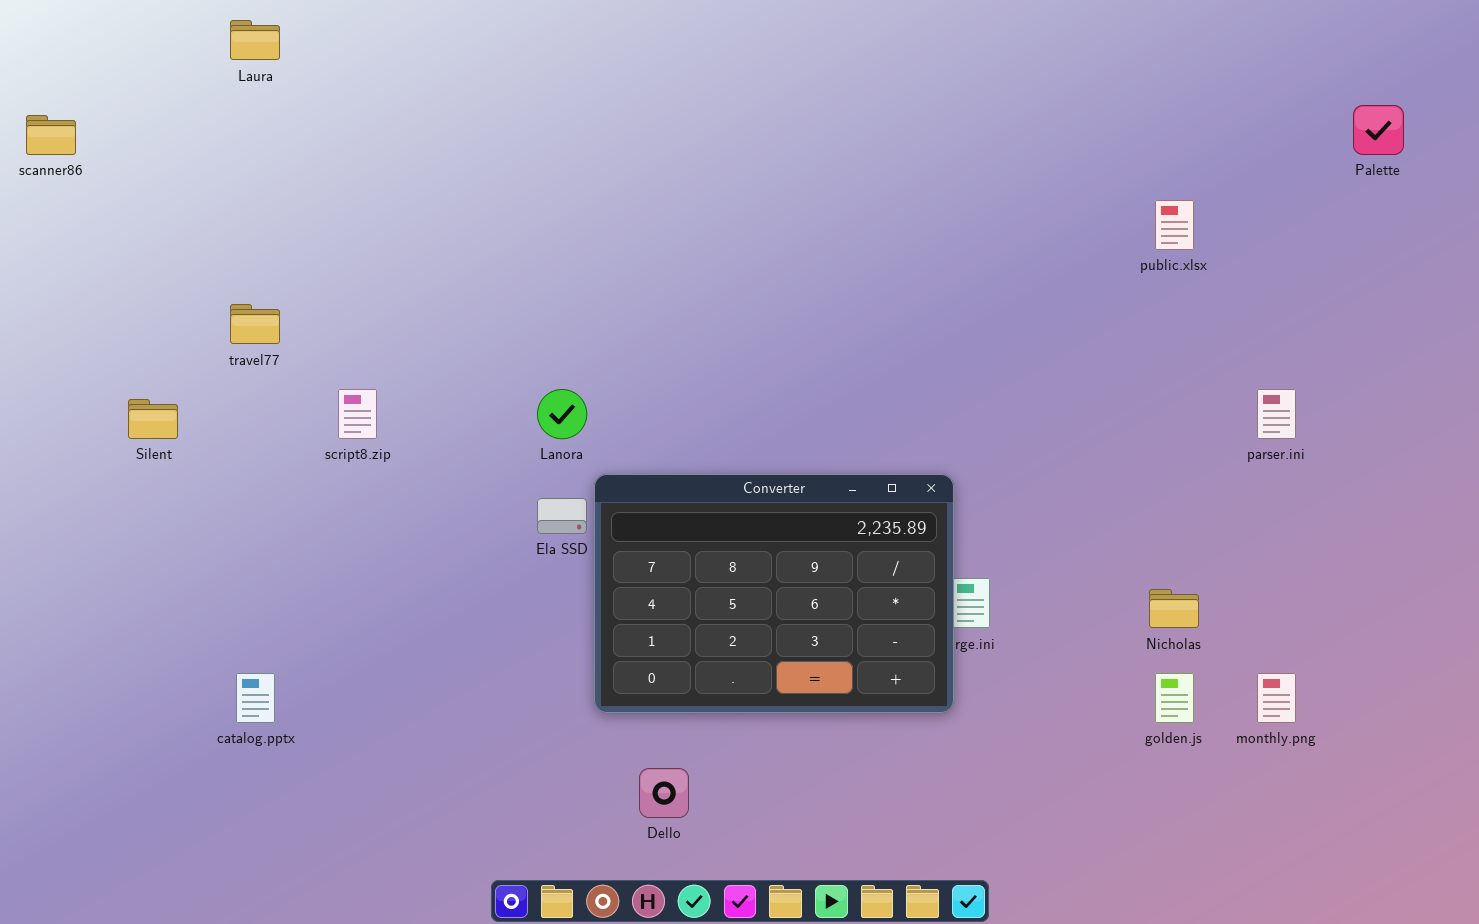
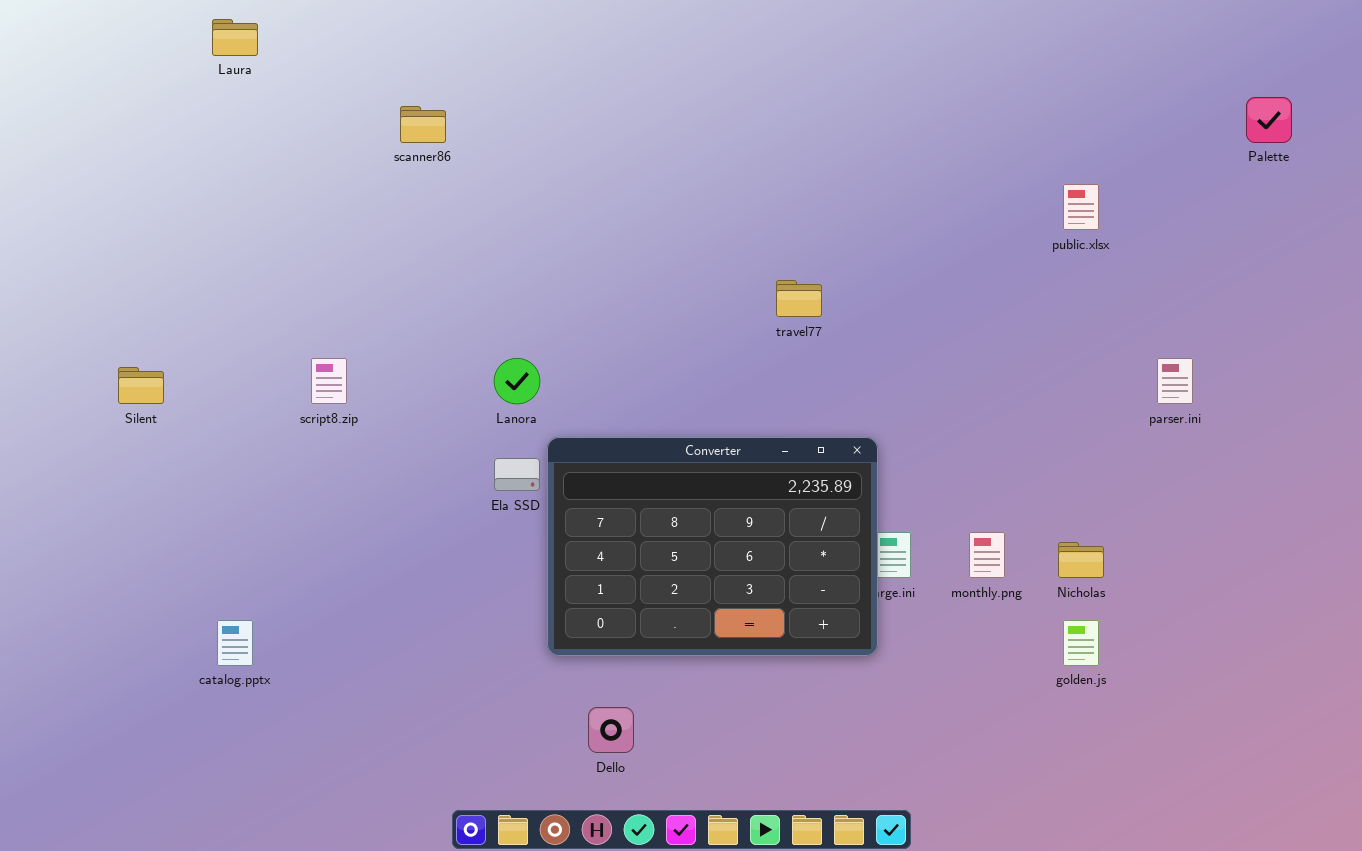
scanner86: [26,115,76,155] -> [400,106,446,143], moved
travel77: [230,304,280,344] -> [776,280,822,317], moved
monthly.png: [1257,673,1296,723] -> [969,532,1005,578], moved

